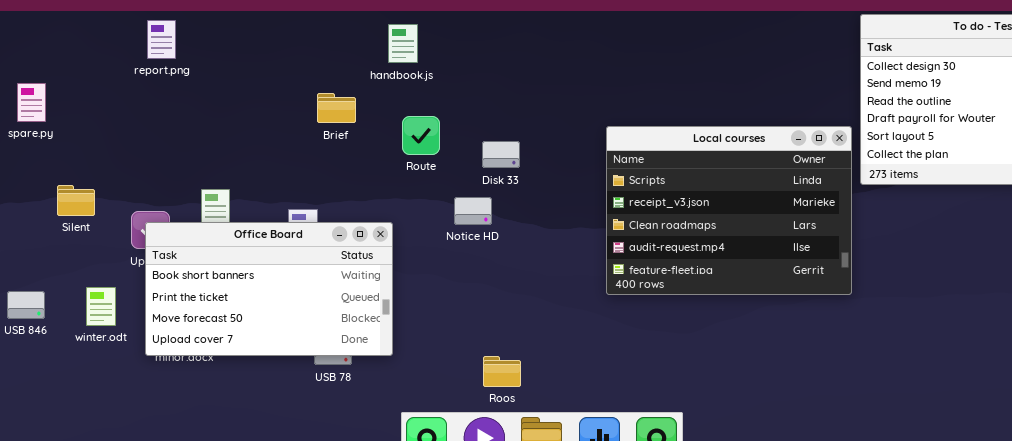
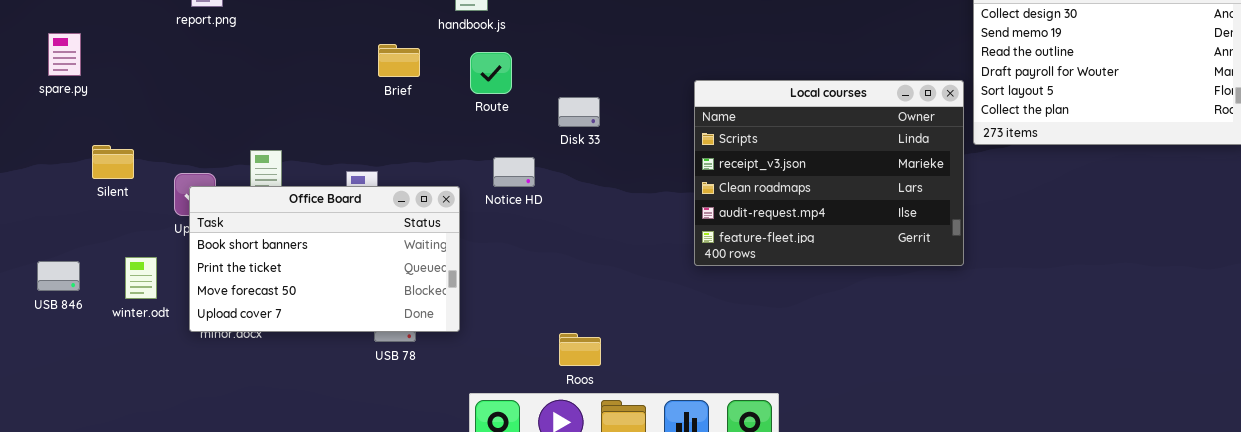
Route: [402,116,440,155] -> [470,52,512,94], moved
Notice HD: [454,197,492,225] -> [493,157,535,187], moved

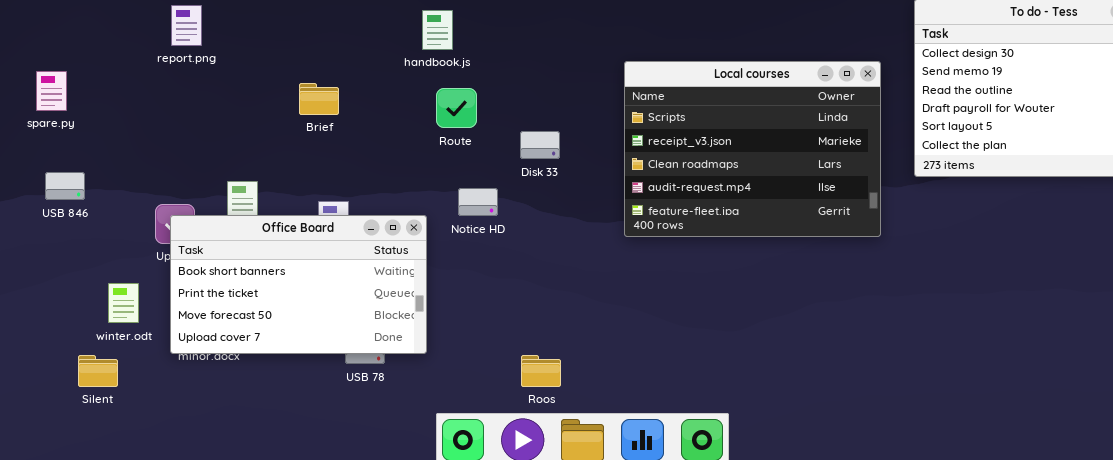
Brief: [378,44,420,77] -> [299,83,339,115], moved
Local courses: [694,80,964,266] -> [624,61,881,237], moved
Silent: [92,145,134,179] -> [78,355,118,387], moved
USB 846: [37,261,80,291] -> [45,172,85,200], moved

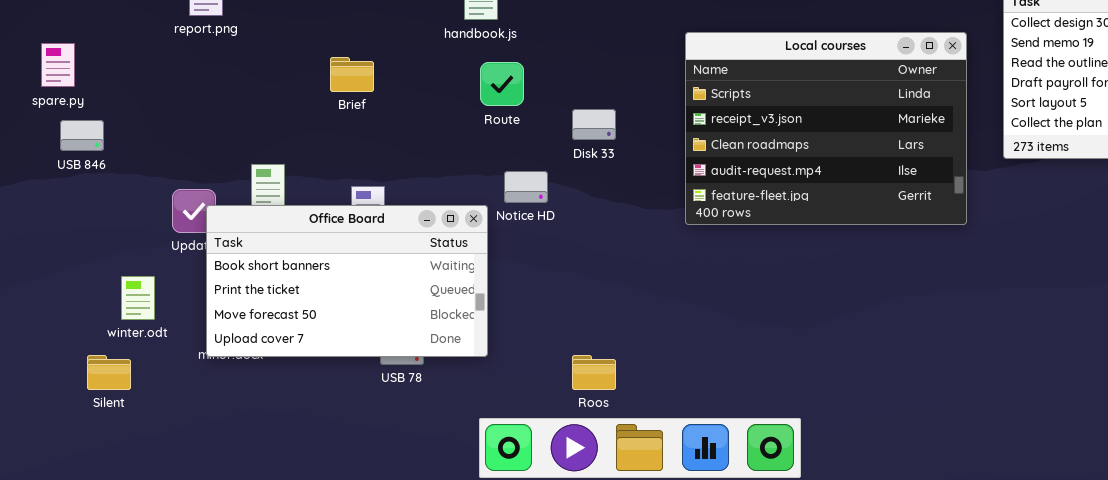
USB 846: [45,172,85,200] -> [60,120,104,151], moved
Office Board: [170,215,427,354] -> [206,205,488,357], moved

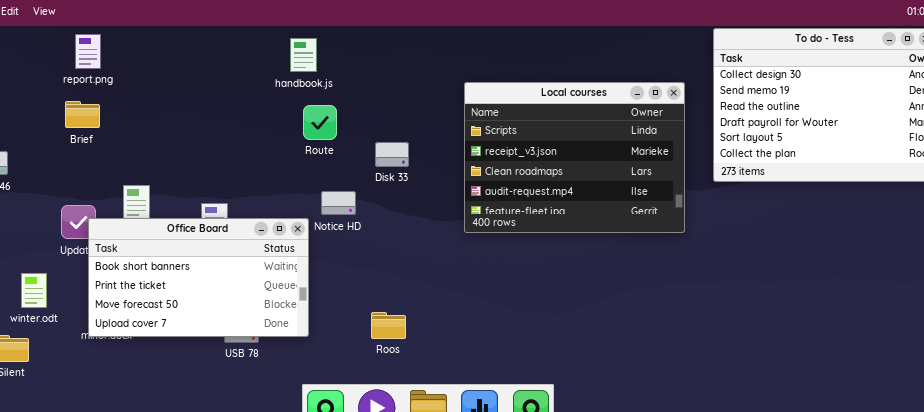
Brief: [330,57,374,92] -> [65,101,100,128], moved
Roos: [572,355,616,390] -> [371,312,406,339], moved

